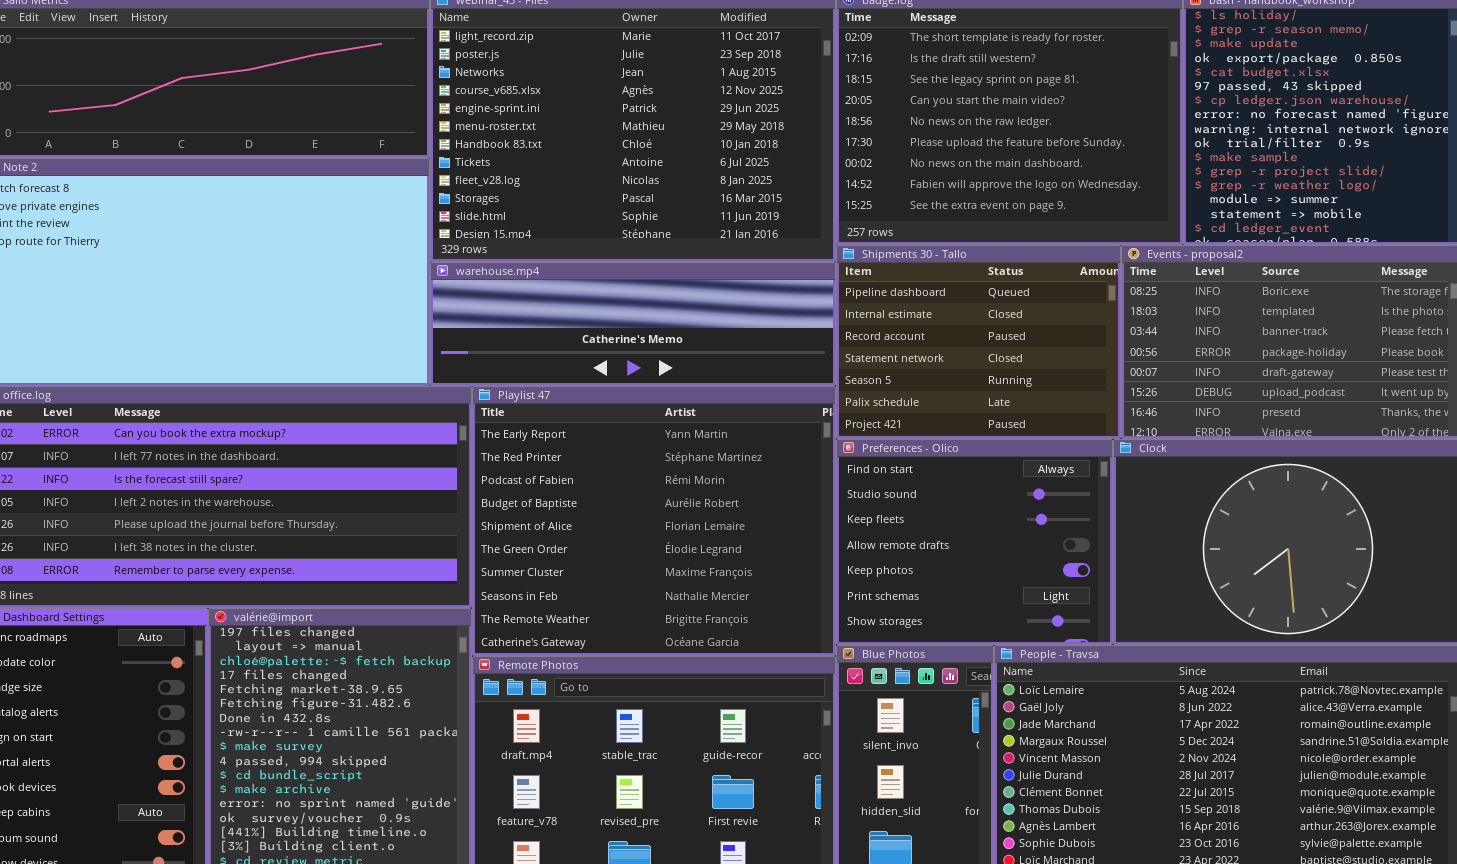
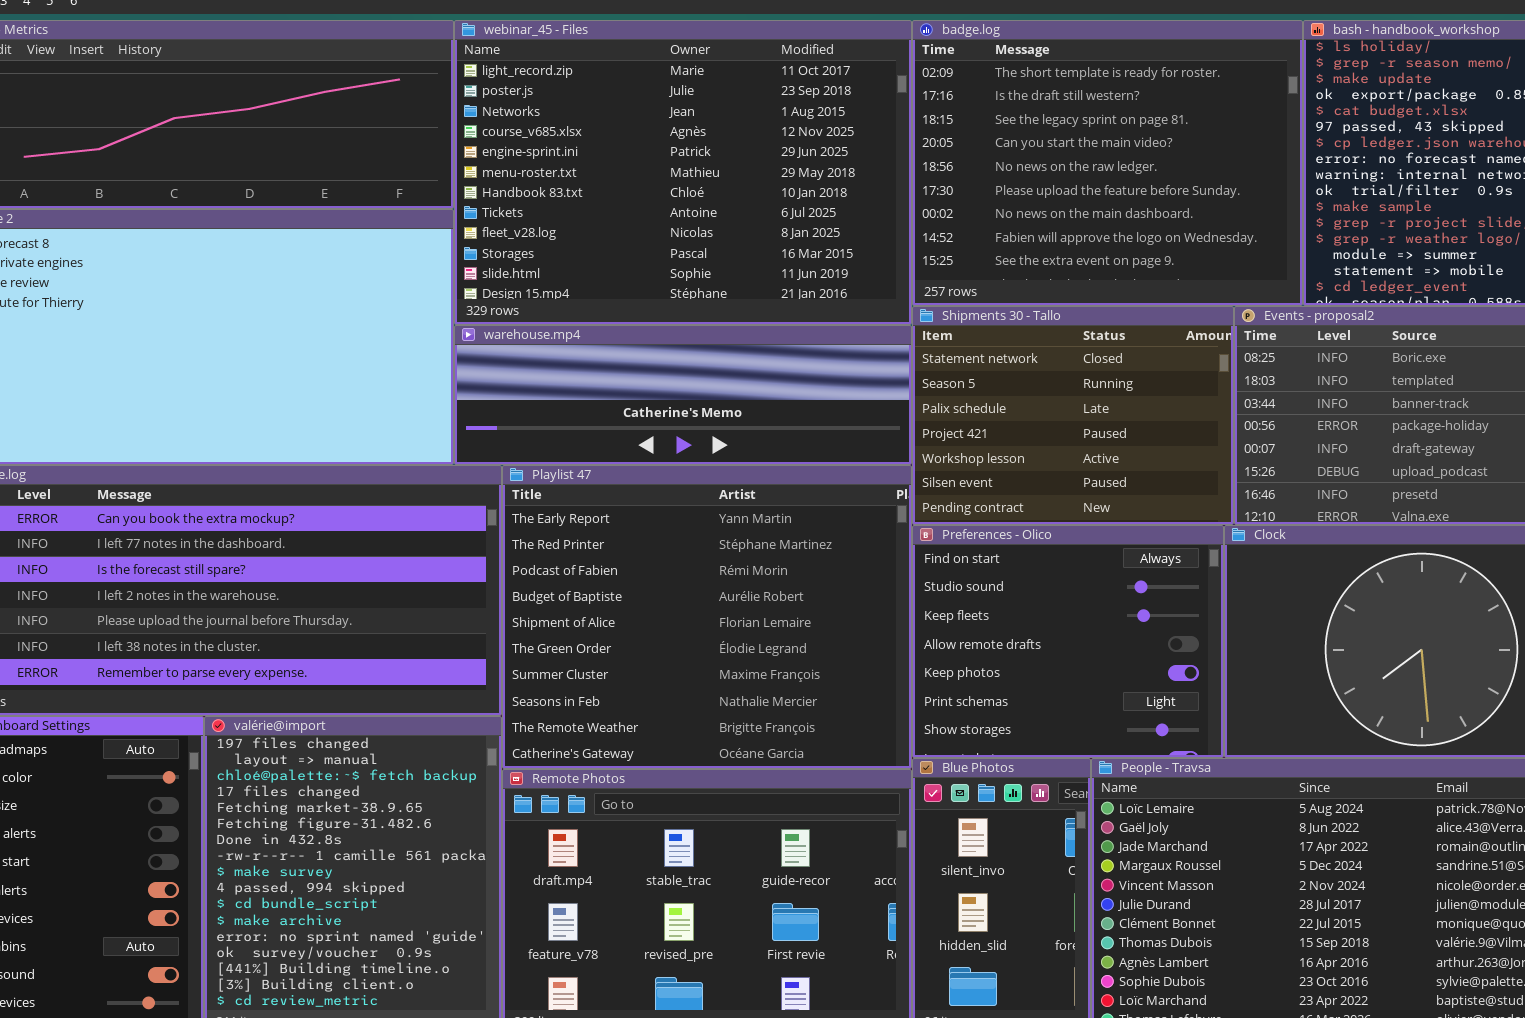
Shipments 30 - Tallo: [836,245,1121,439] -> [912,306,1234,525], scrolled down 3 rows

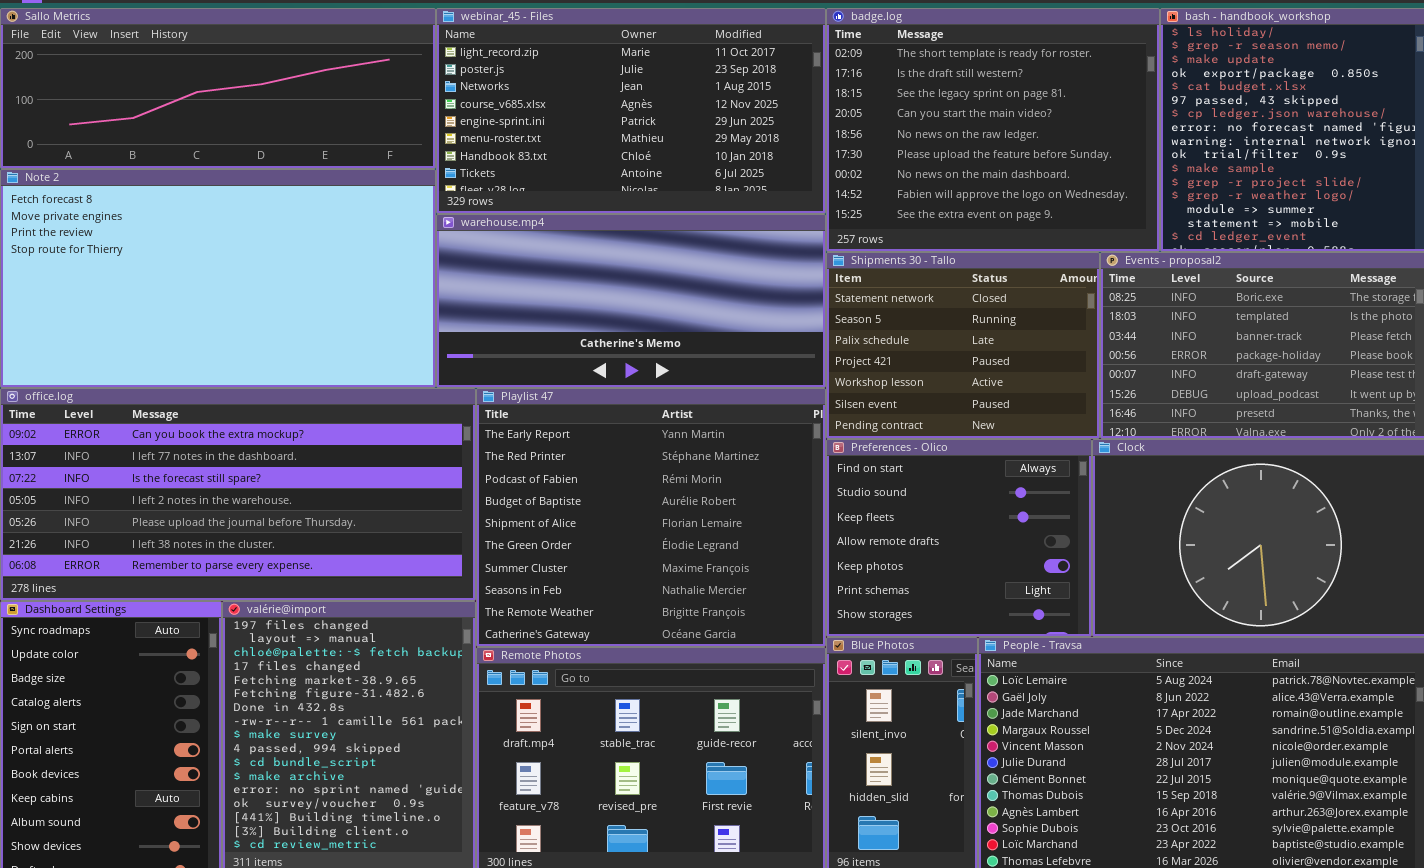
webinar_45 - Files: [454,20,912,325] -> [436,8,826,214], resized
warehouse.mp4: [454,325,912,465] -> [436,214,826,388], resized

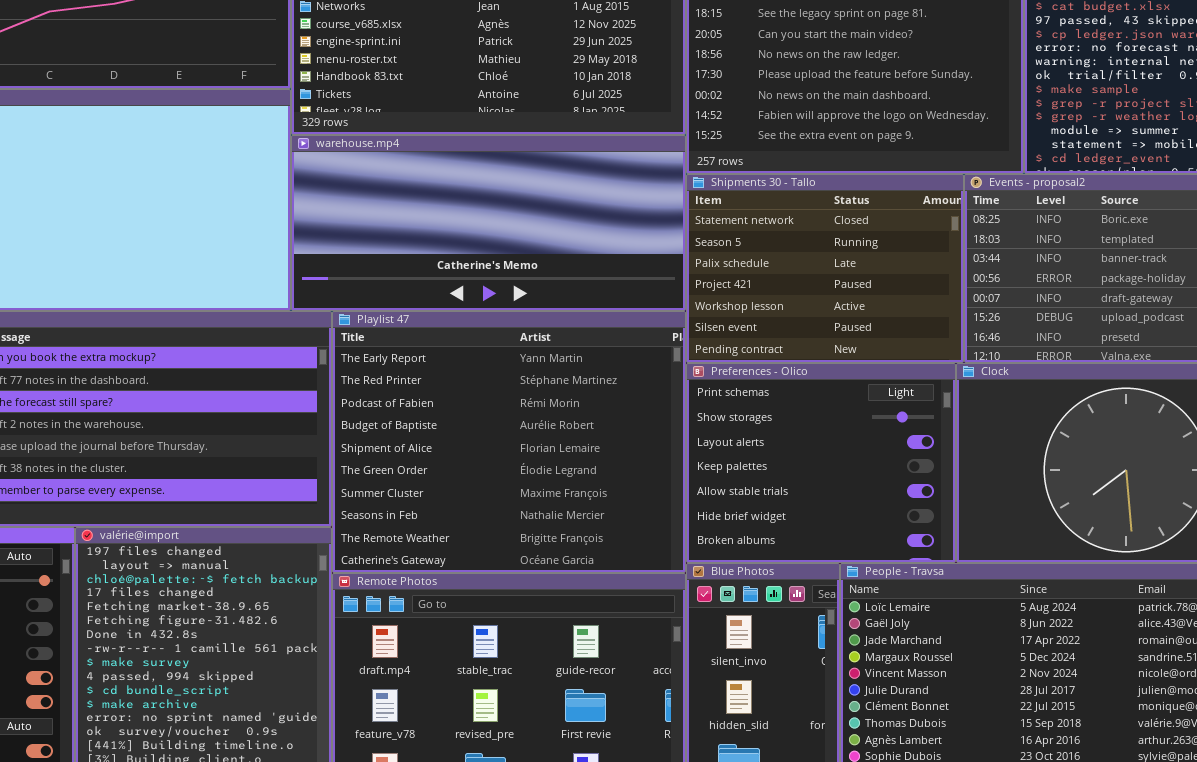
Preferences - Olico: [826,439,1092,637] -> [686,363,956,563], scrolled down 5 rows

